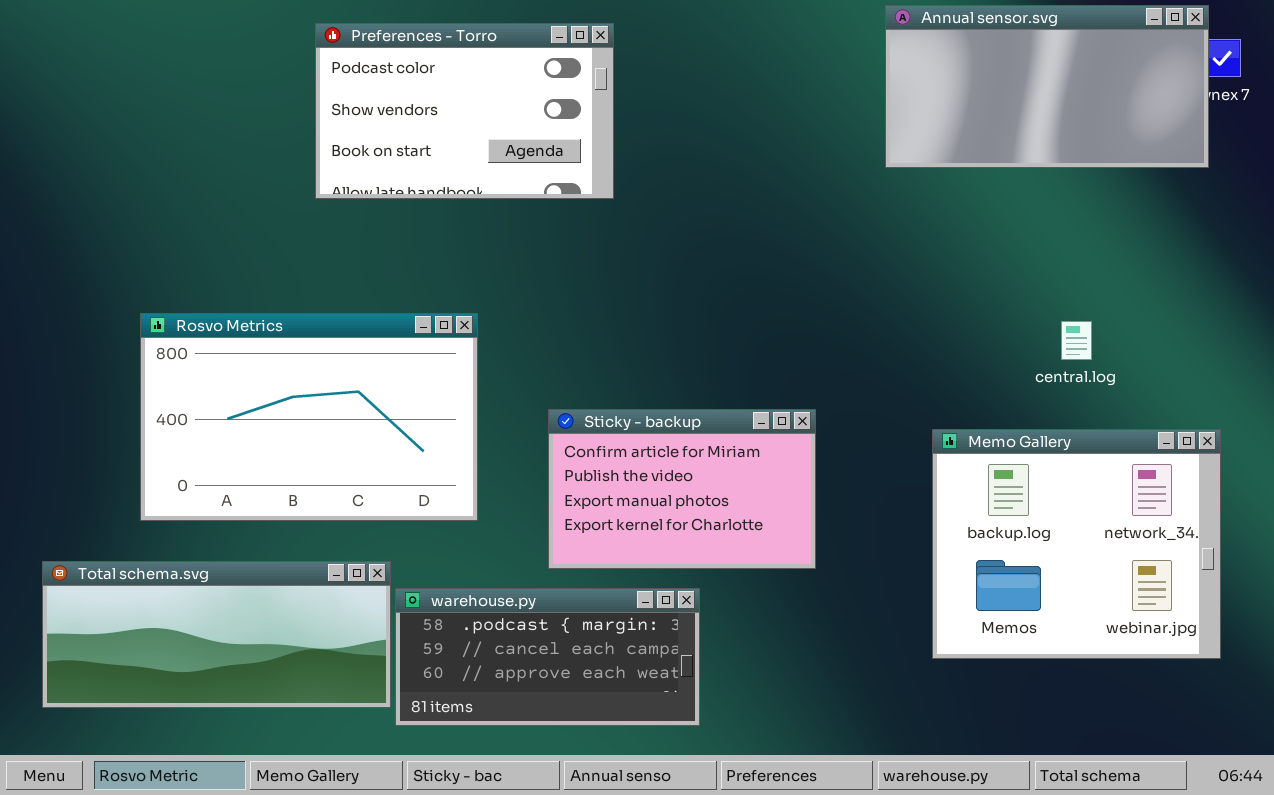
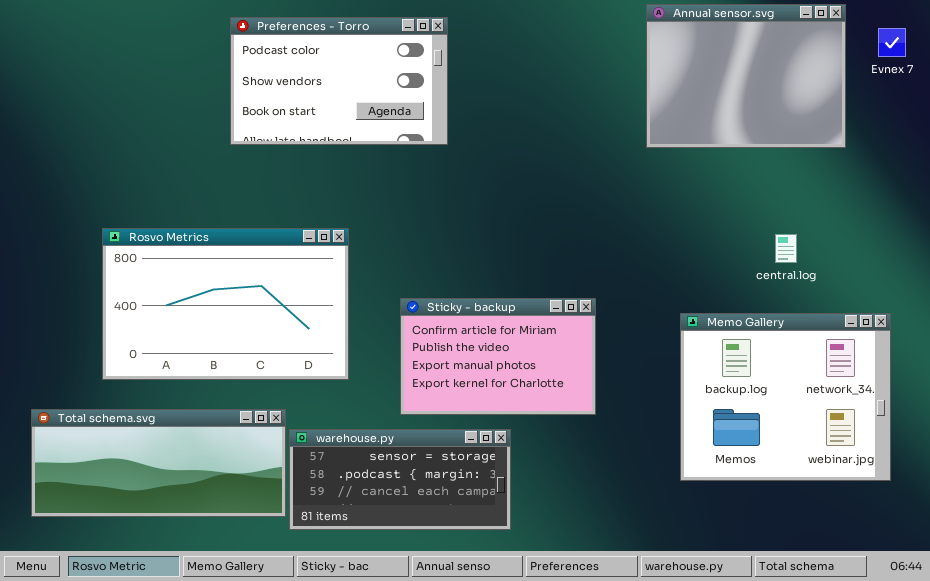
Annual sensor.svg: [885,5,1209,168] -> [646,4,846,148], resized
warehouse.py: [395,588,700,726] -> [289,429,511,530], scrolled up 1 row

